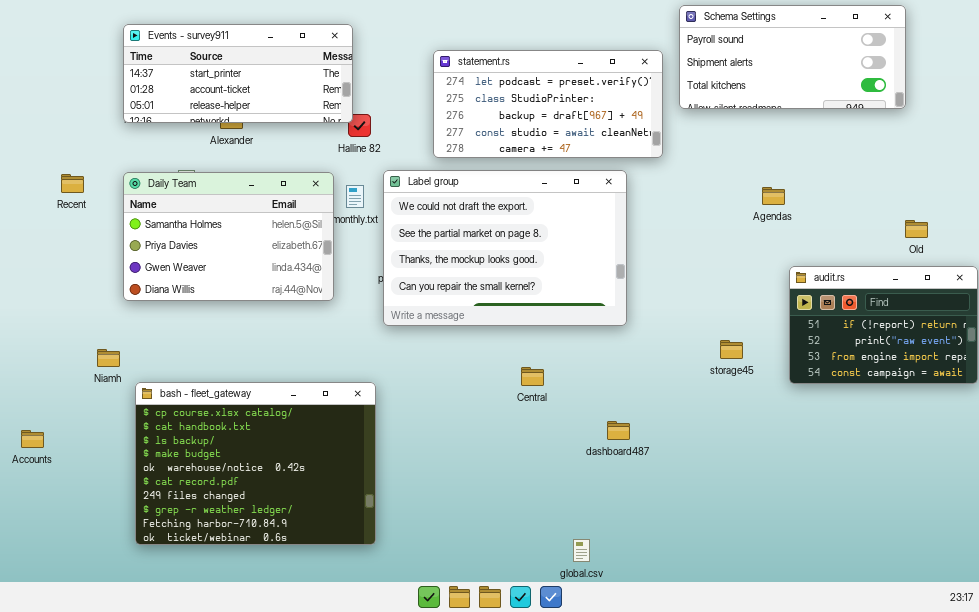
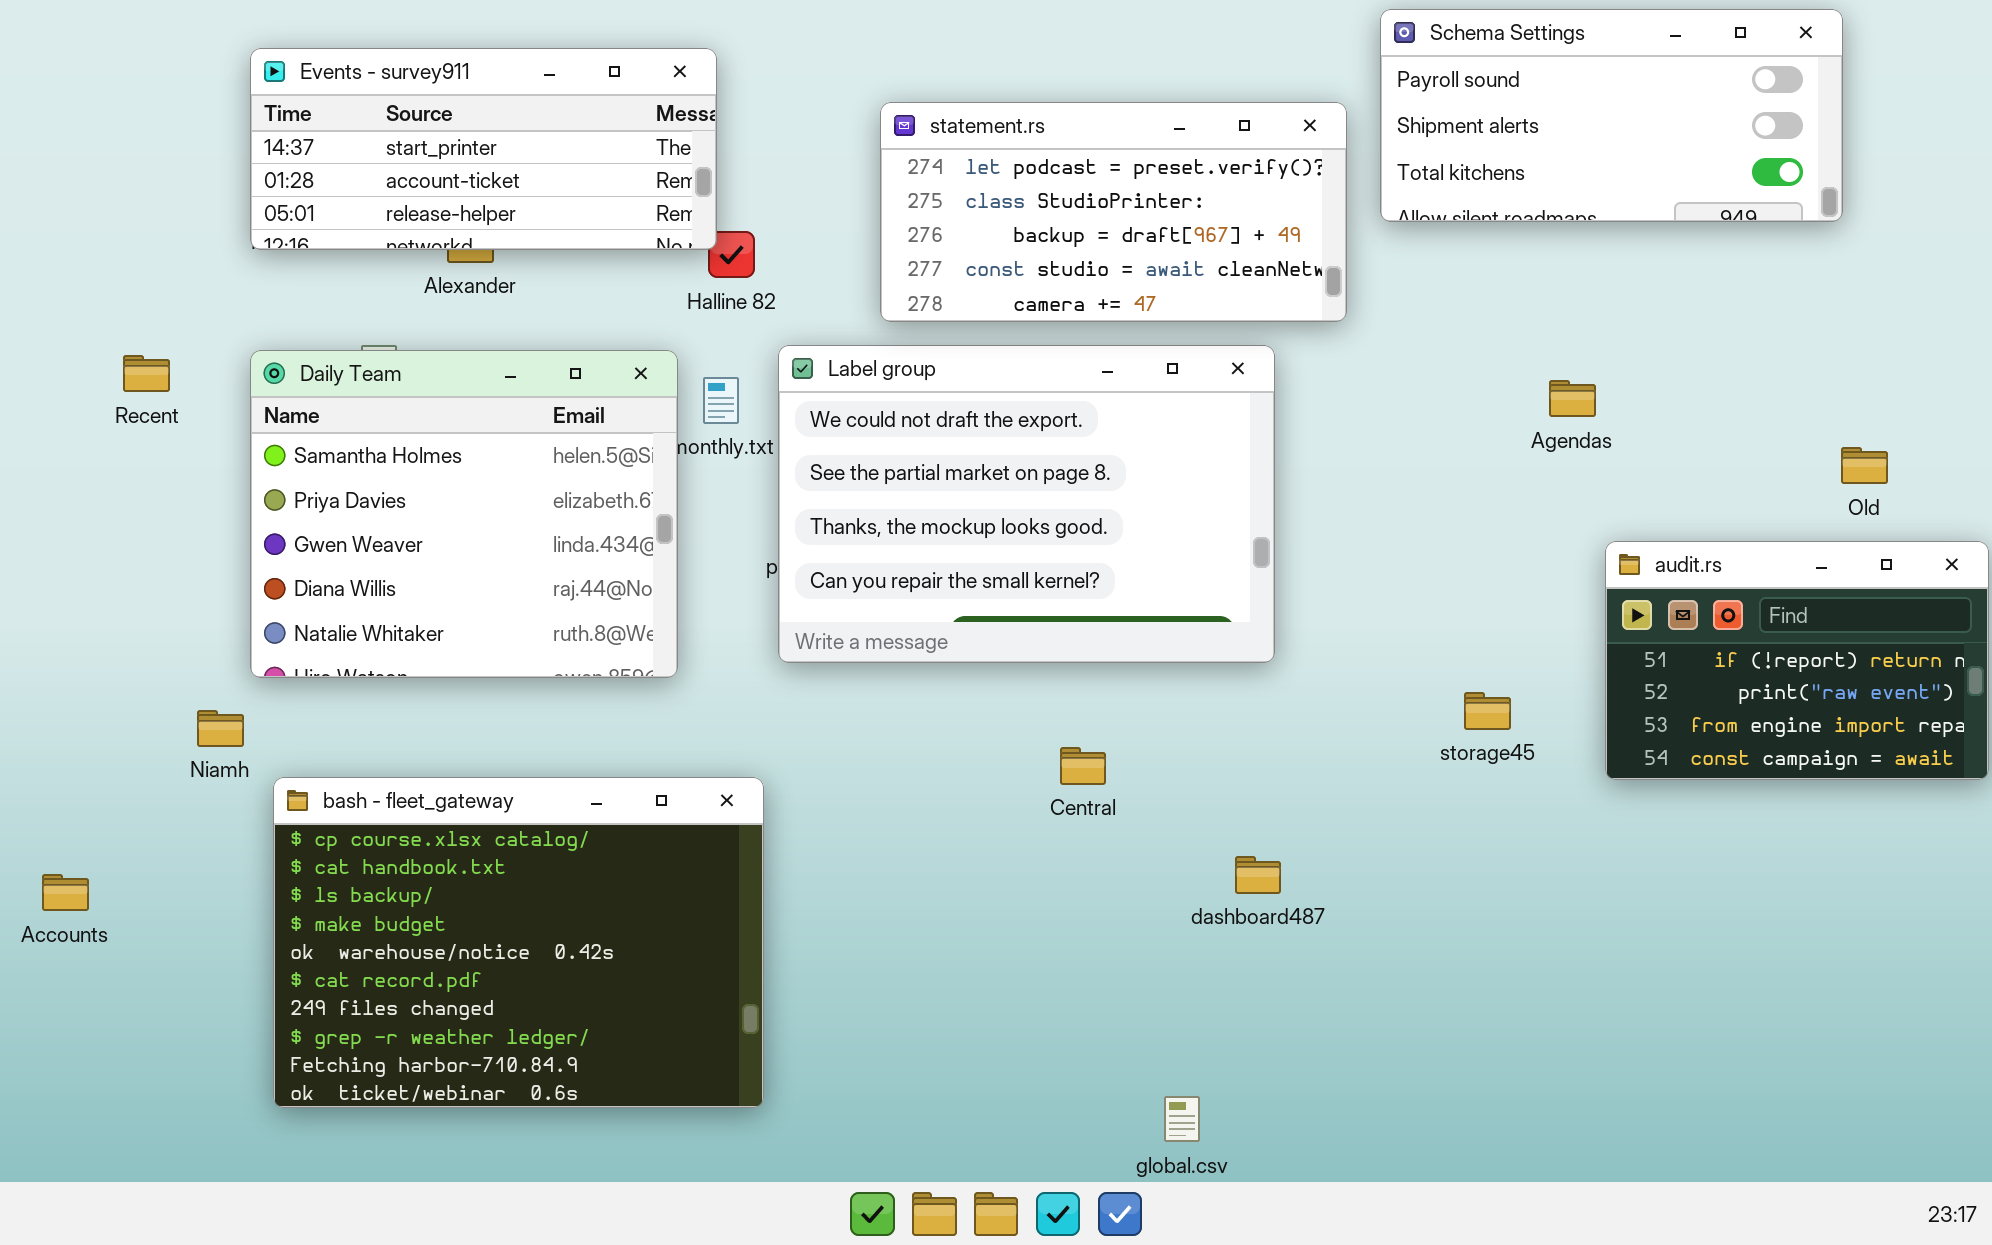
Daily Team: [123,172,334,301] -> [250,350,678,678], resized

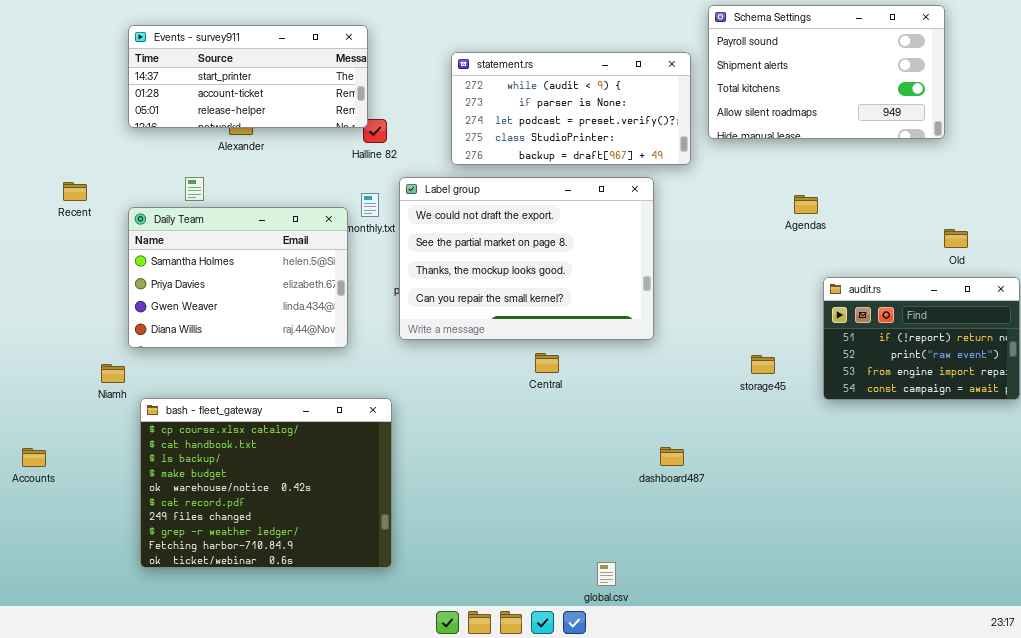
Schema Settings: [1380,9,1843,222] -> [708,5,945,139], resized
statement.rs: [880,102,1347,322] -> [451,52,691,165], scrolled up 2 rows
Daily Team: [250,350,678,678] -> [128,207,348,348], resized
Central: [1060,747,1106,785] -> [535,353,559,373], moved
dashboard487: [1235,856,1281,894] -> [660,447,684,466], moved

